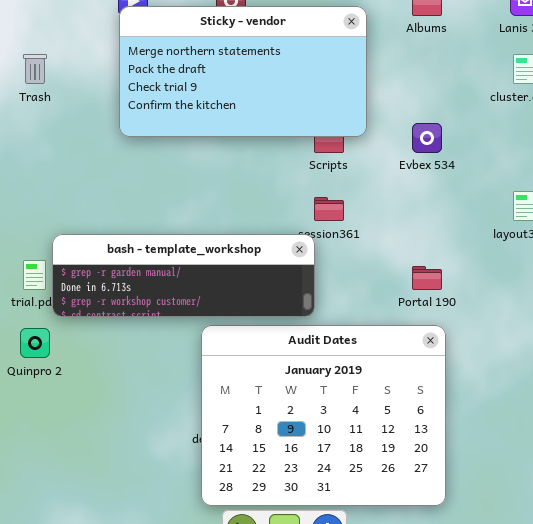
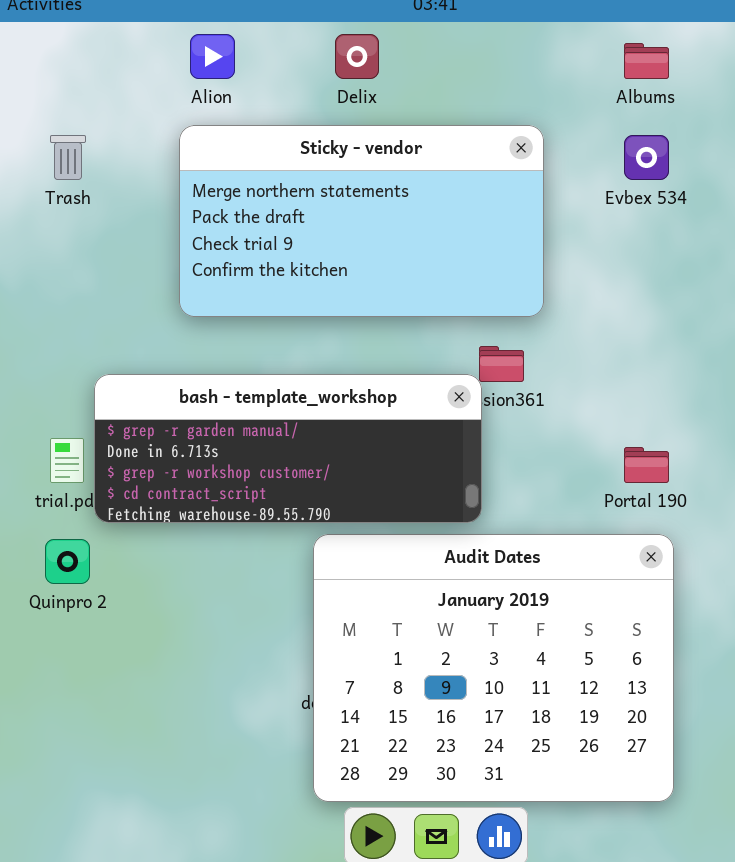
Sticky - vendor: [119,6,367,137] -> [179,125,544,317], moved
Evbex 534: [412,123,442,153] -> [624,135,669,180], moved
bash - template_workshop: [52,234,315,317] -> [94,374,482,523], resized

